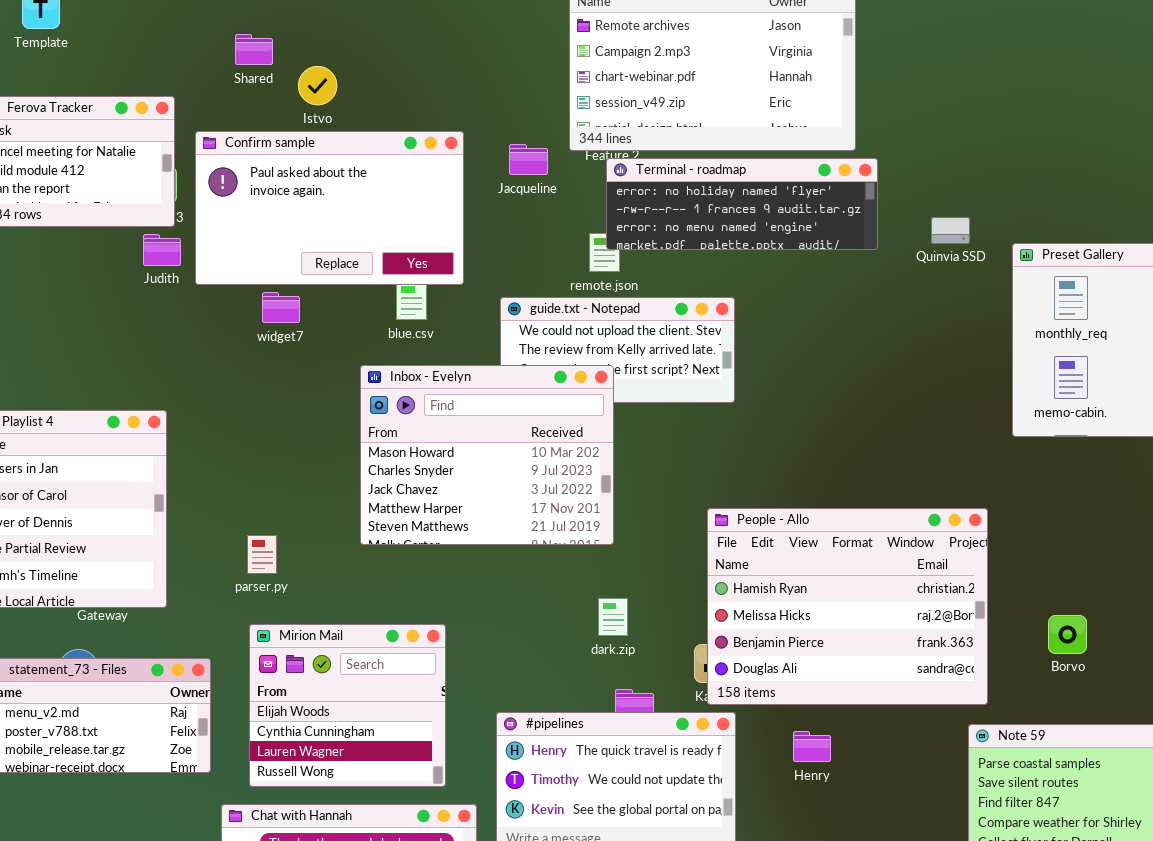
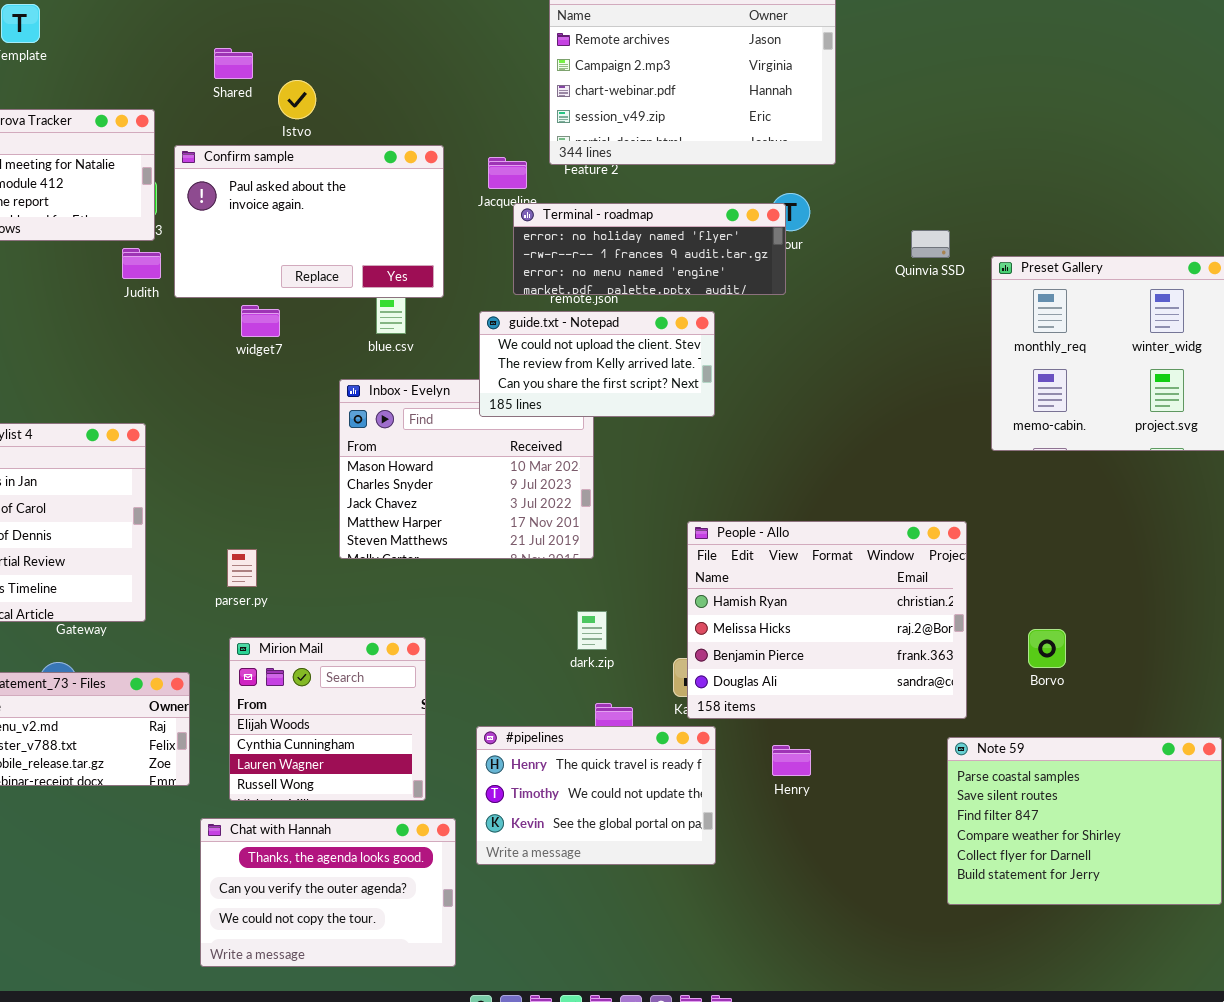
Terminal - roadmap: [606,158,878,250] -> [513,203,786,295], moved
guide.txt - Notepad: [500,297,735,403] -> [479,311,715,417], raised

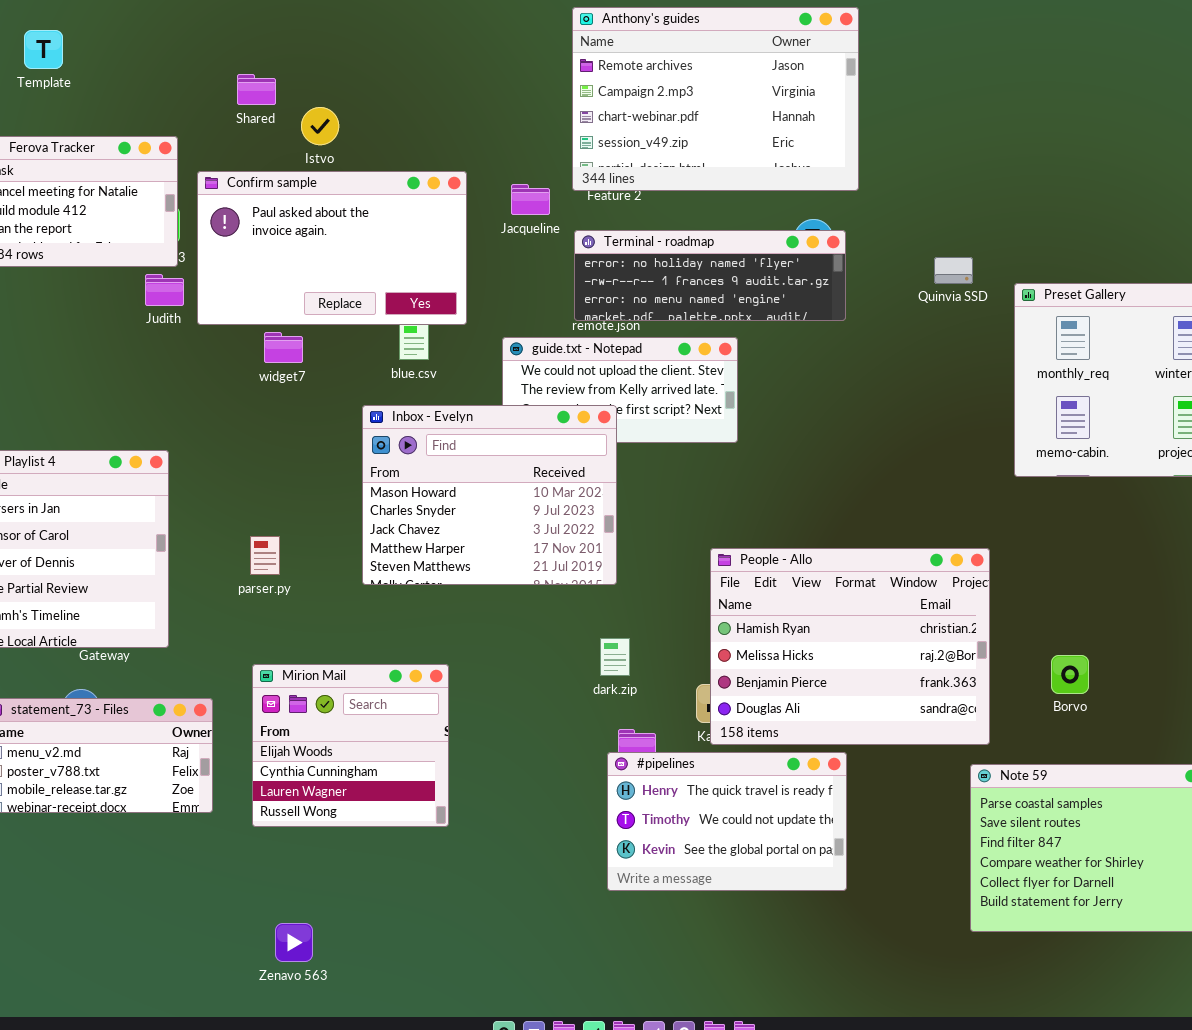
Terminal - roadmap: [513,203,786,295] -> [574,230,846,321], moved
Inbox - Evelyn: [339,379,594,559] -> [362,405,617,585], raised
parser.py: [227,549,257,587] -> [250,536,280,575], moved
#pipelines: [476,726,716,865] -> [607,752,847,891], moved
Chat with Hannah: [200,818,456,967] -> none, closed

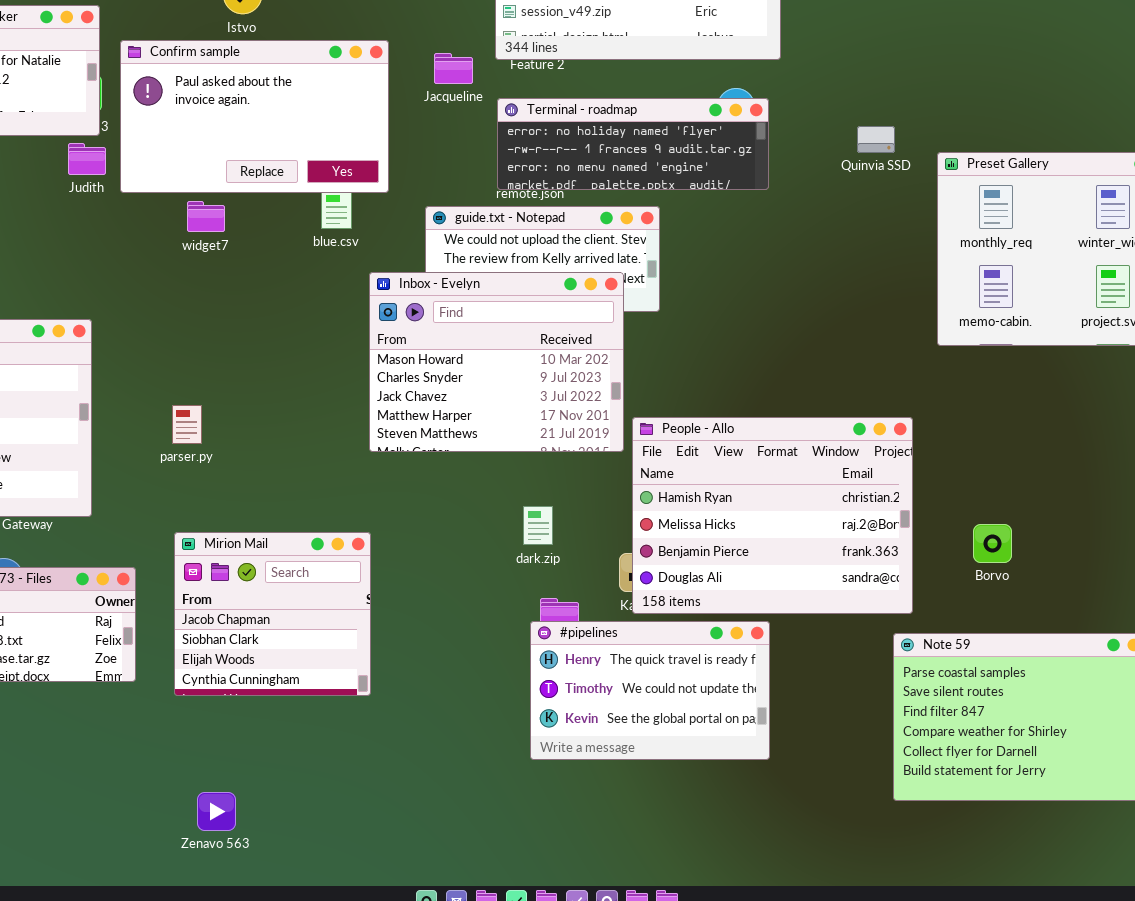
Inbox - Evelyn: [362,405,617,585] -> [369,272,624,452], moved
Mirion Mail: [252,664,449,827] -> [174,532,371,696], scrolled up 2 rows

